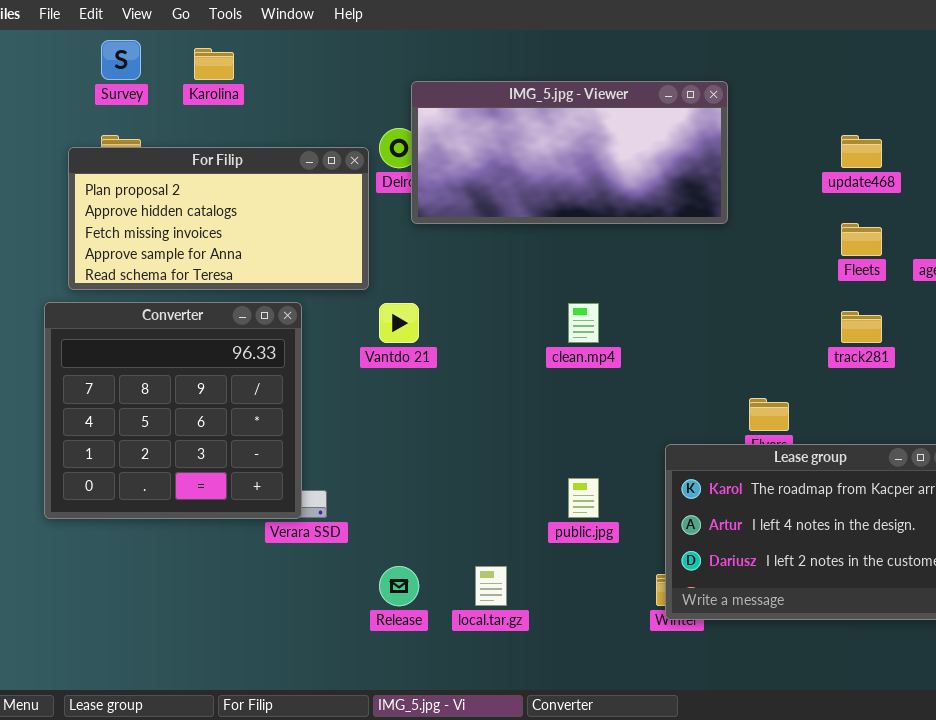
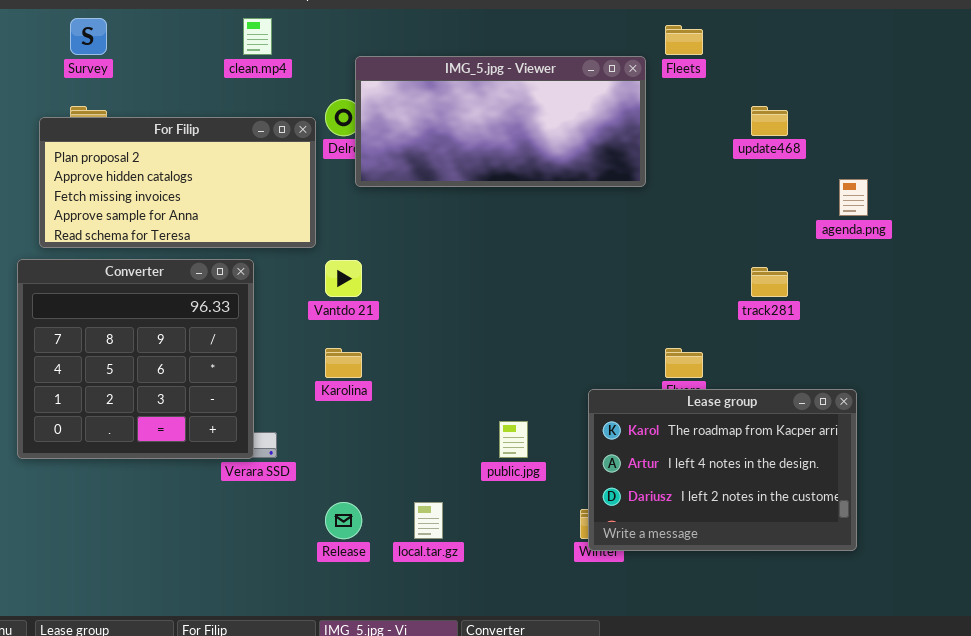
Karolina: [194,48,234,80] -> [325,348,362,378], moved
Fleets: [841,223,882,256] -> [665,25,703,55], moved
clean.mp4: [568,303,599,343] -> [243,18,272,55], moved

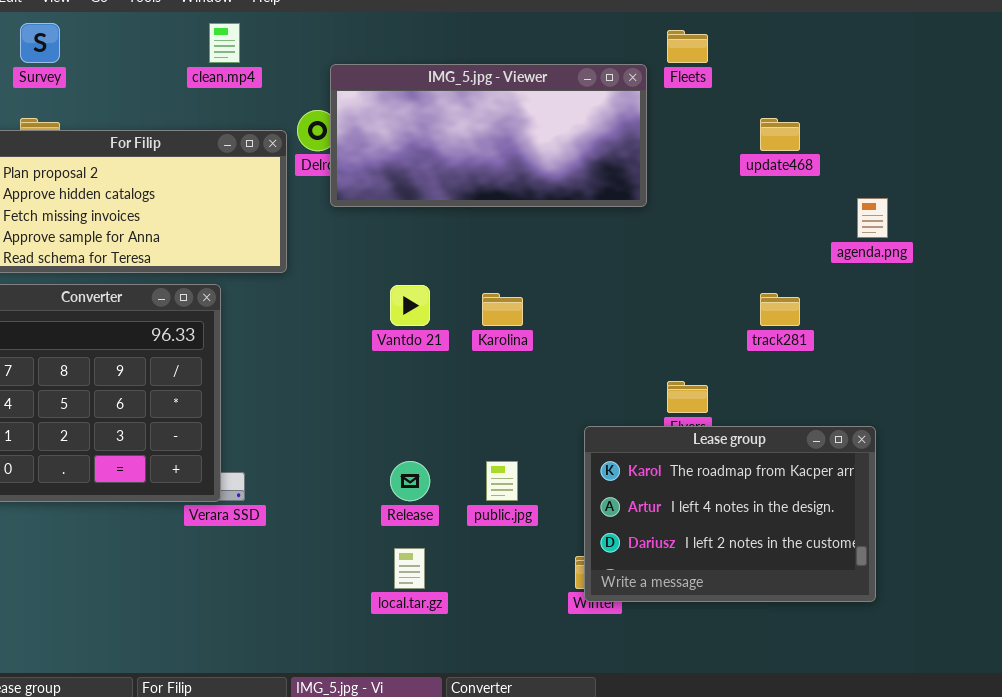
Vantdo 21: [325,260,362,297] -> [390,285,430,326], moved
Karolina: [325,348,362,378] -> [482,293,523,326], moved
Release: [325,502,362,539] -> [390,461,430,501], moved

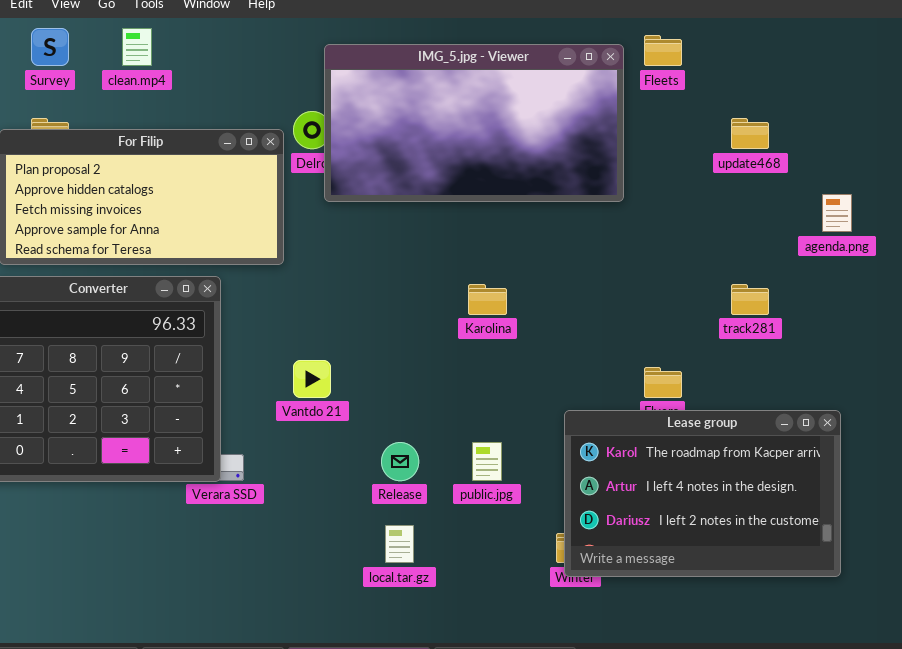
clean.mp4: [209,23,240,63] -> [122,28,152,66], moved
IMG_5.jpg - Viewer: [330,64,647,207] -> [324,44,624,202], resized
Vantdo 21: [390,285,430,326] -> [293,360,331,398], moved

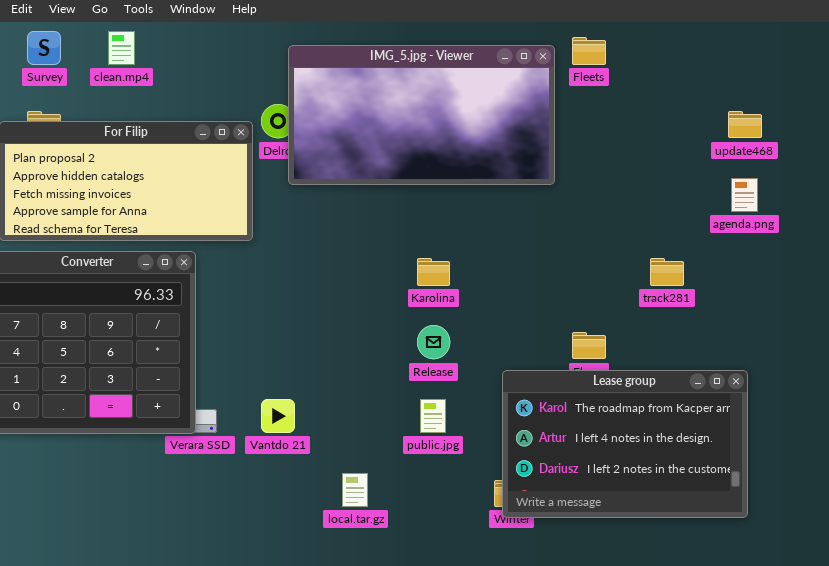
update468: [731,118,769,149] -> [728,111,762,138], moved
Vantdo 21: [293,360,331,398] -> [261,399,295,433], moved
Release: [381,442,419,481] -> [417,325,450,359], moved

